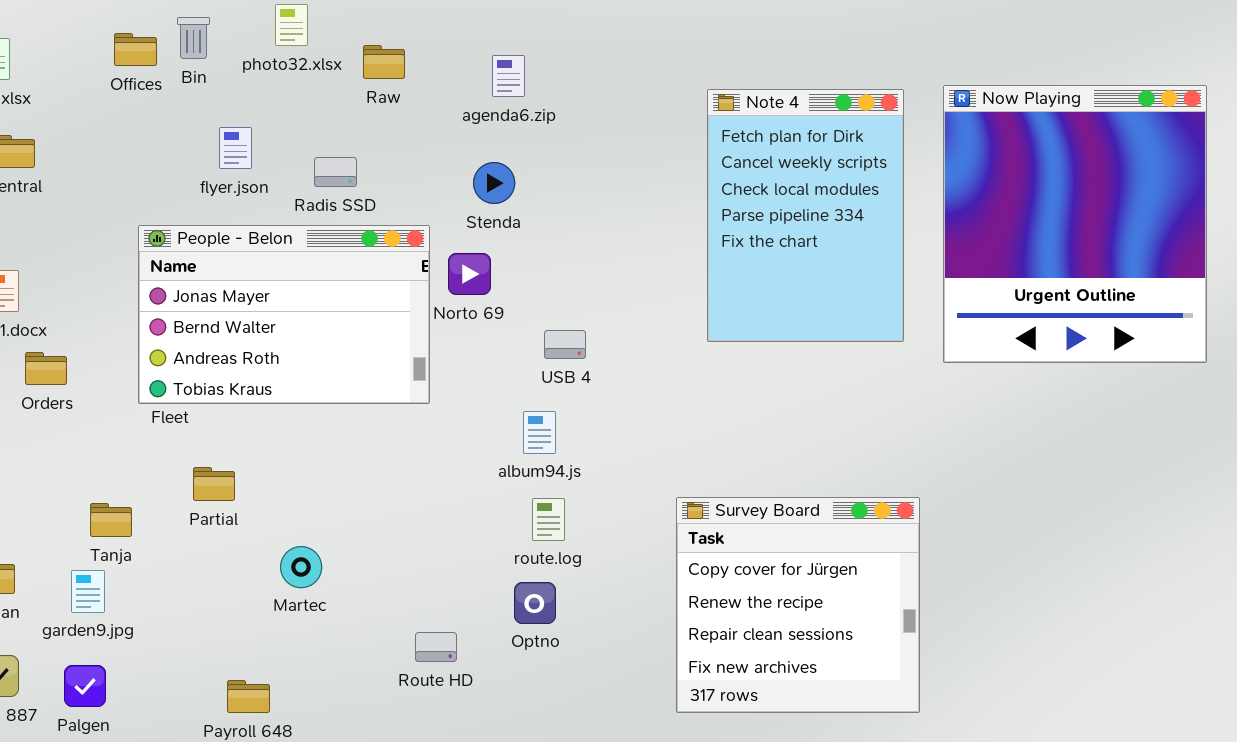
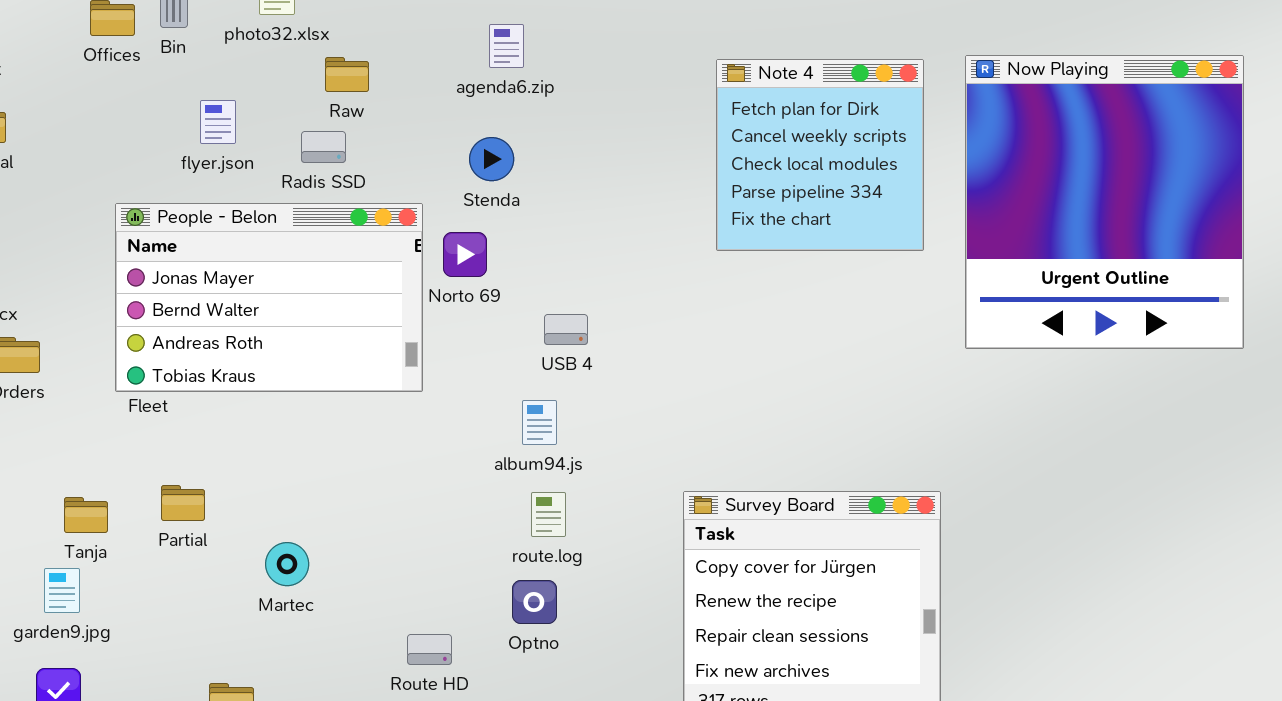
Raw: [363,45,405,79] -> [325,57,369,92], moved
Note 4: [707,89,904,342] -> [716,59,924,251], resized
Partial: [193,467,235,501] -> [161,485,205,521], moved

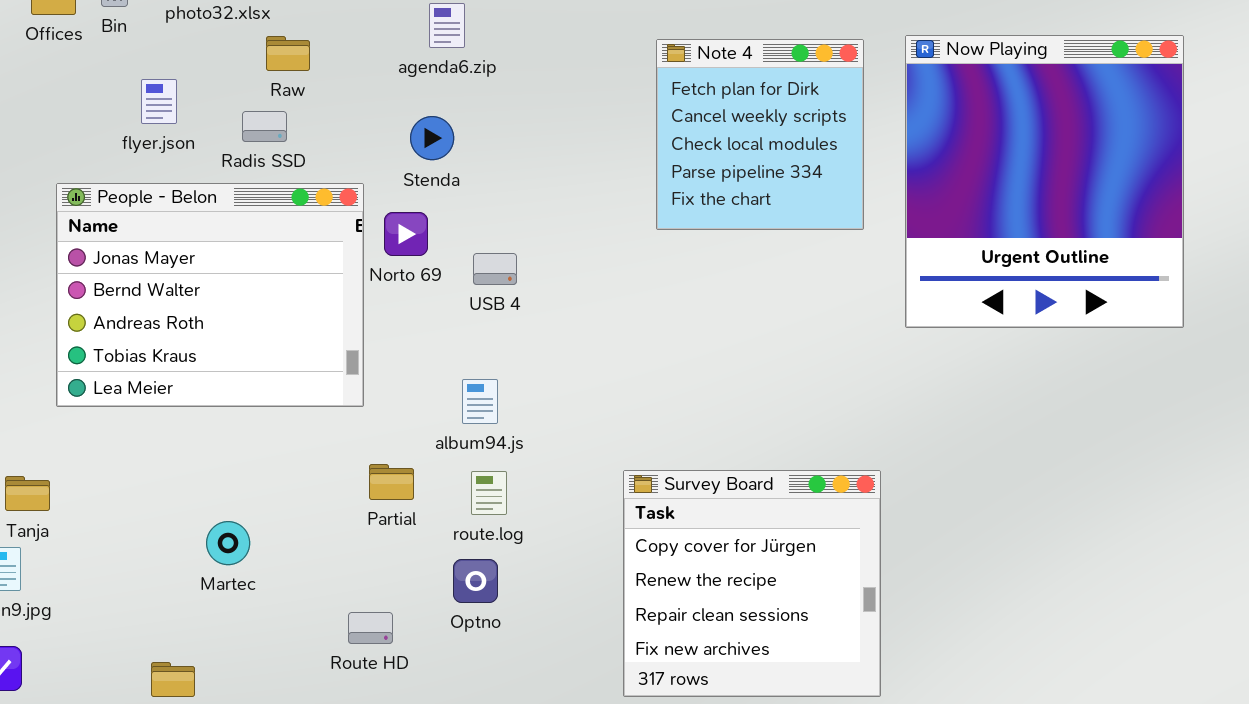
People - Belon: [115,203,423,392] -> [56,183,364,407], resized
USB 4: [544,314,588,345] -> [473,253,517,285], moved
Partial: [161,485,205,521] -> [369,464,414,500], moved

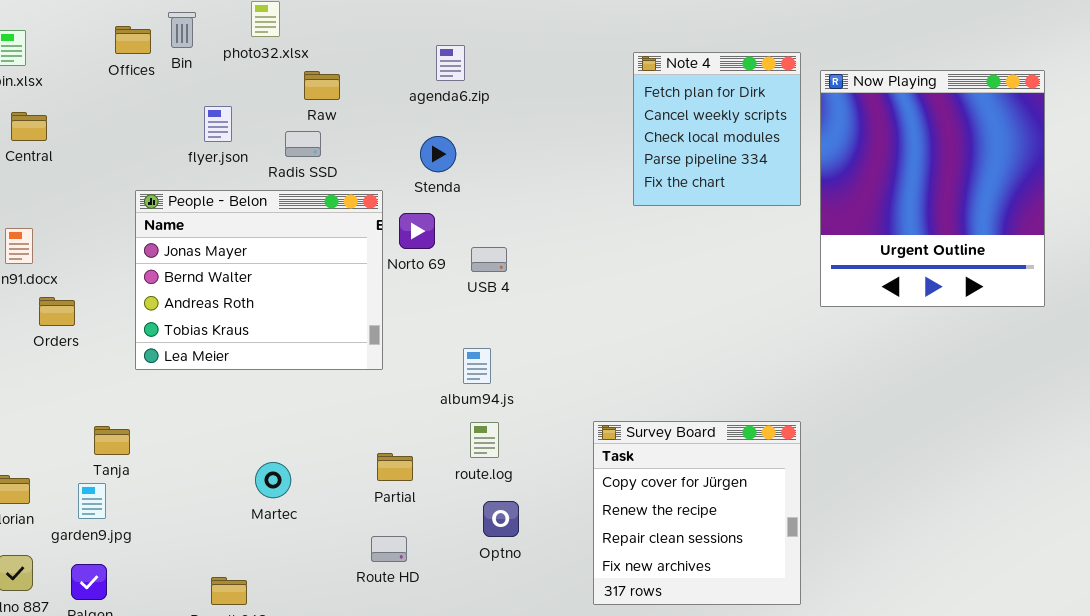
Note 4: [656,39,864,230] -> [633,52,801,206], moved
Partial: [369,464,414,500] -> [377,453,413,481], moved
Optno: [453,559,498,603] -> [483,501,519,537], moved

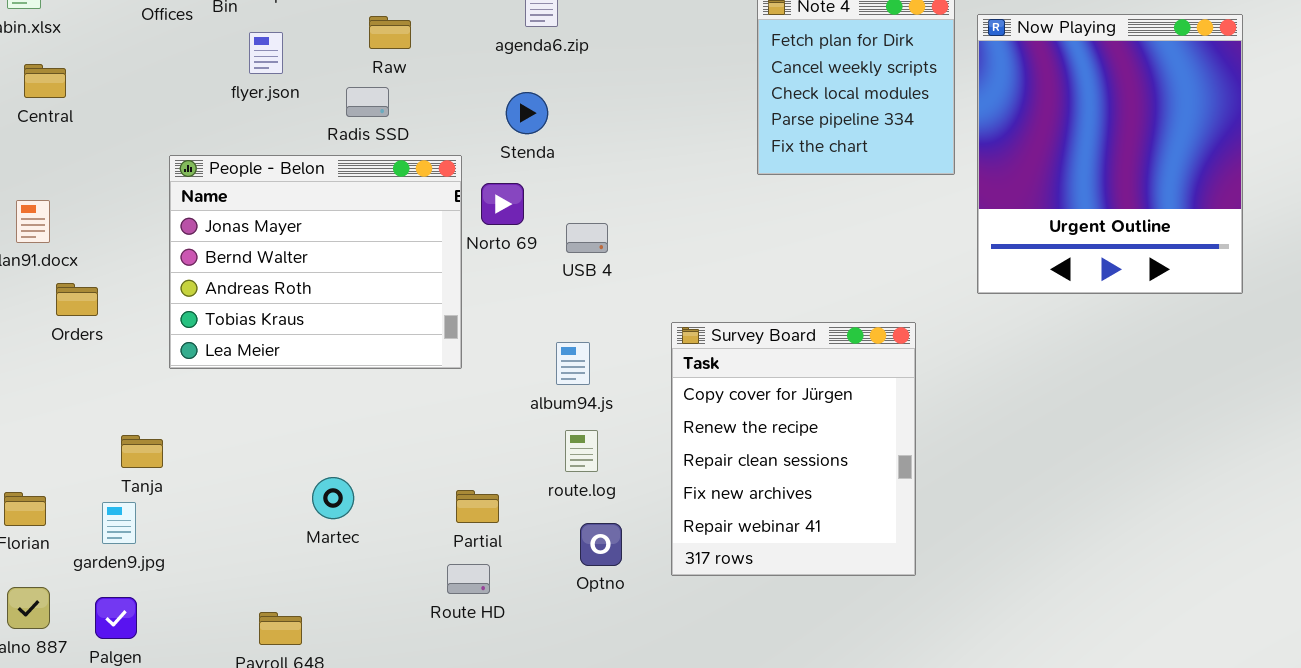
flyer.json: [204,106,232,142] -> [249,32,283,74], moved
Survey Board: [593,421,801,605] -> [671,322,916,576], moved, resized
Partial: [377,453,413,481] -> [456,490,499,523], moved

